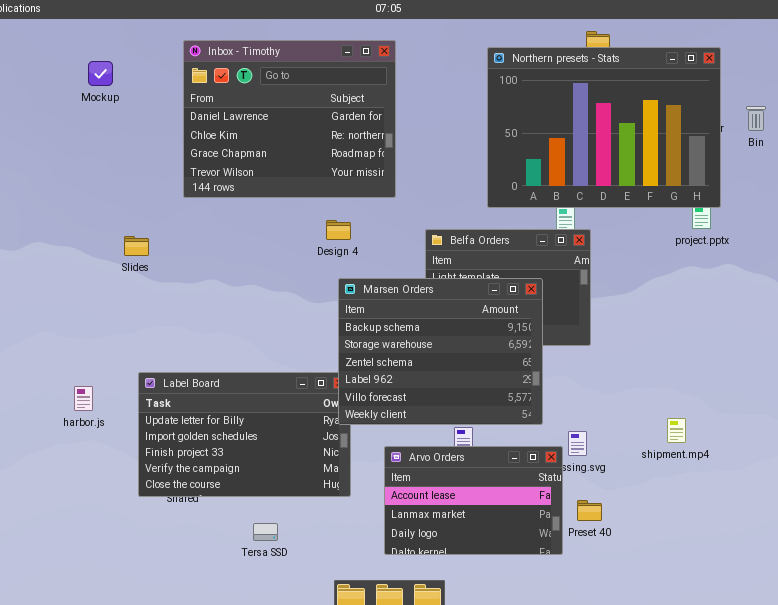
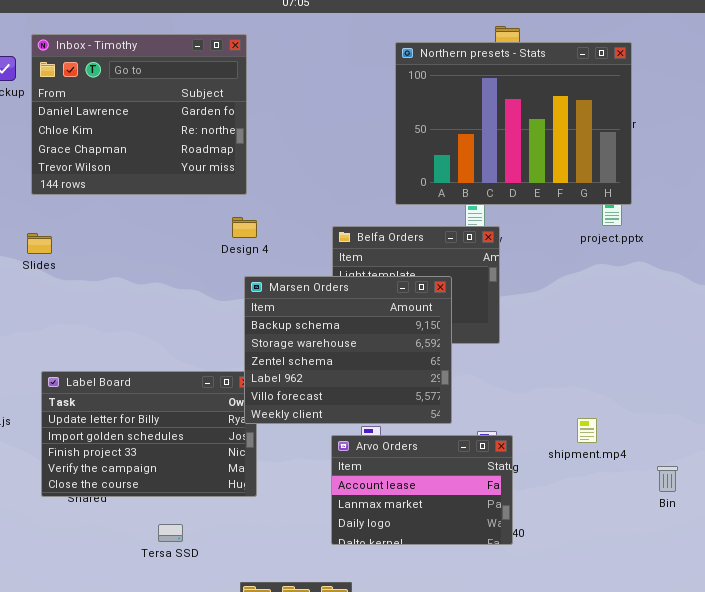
Inbox - Timothy: [183,40,396,198] -> [31,34,247,195], moved
Bin: [746,106,766,131] -> [657,466,678,492], moved
Arvo Orders: [384,446,563,555] -> [331,435,513,545], moved

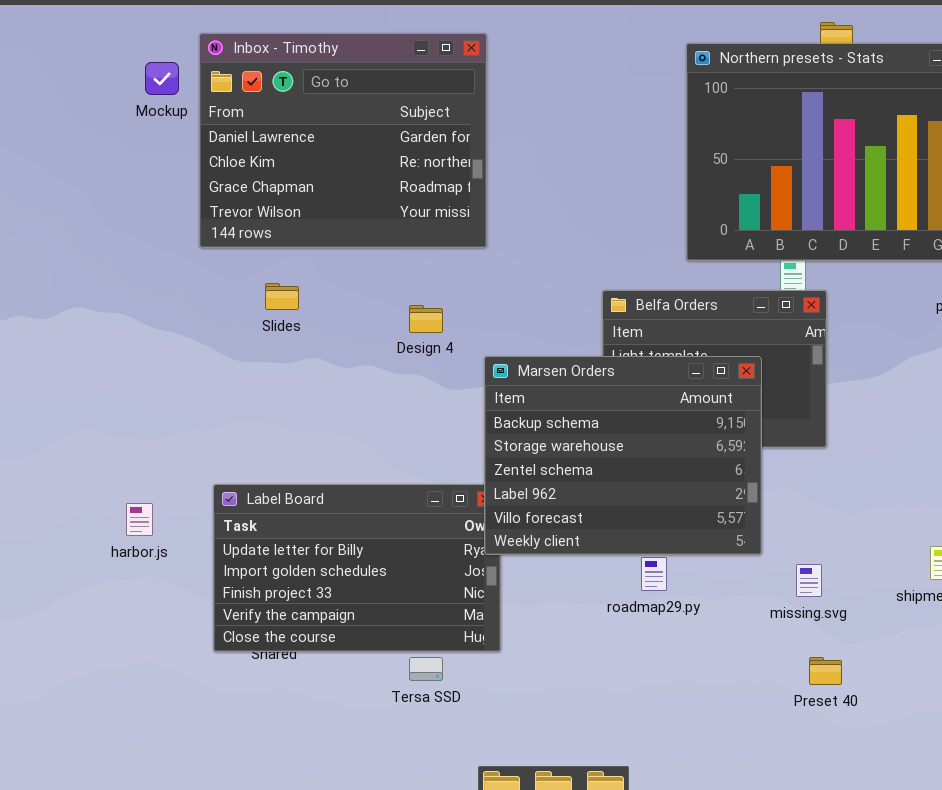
Design 4: [232,217,257,238] -> [409,305,443,333], moved
Slides: [27,233,52,254] -> [265,283,299,310], moved
Arvo Orders: [331,435,513,545] -> none, closed
Tersa SSD: [158,524,183,542] -> [409,657,443,681], moved

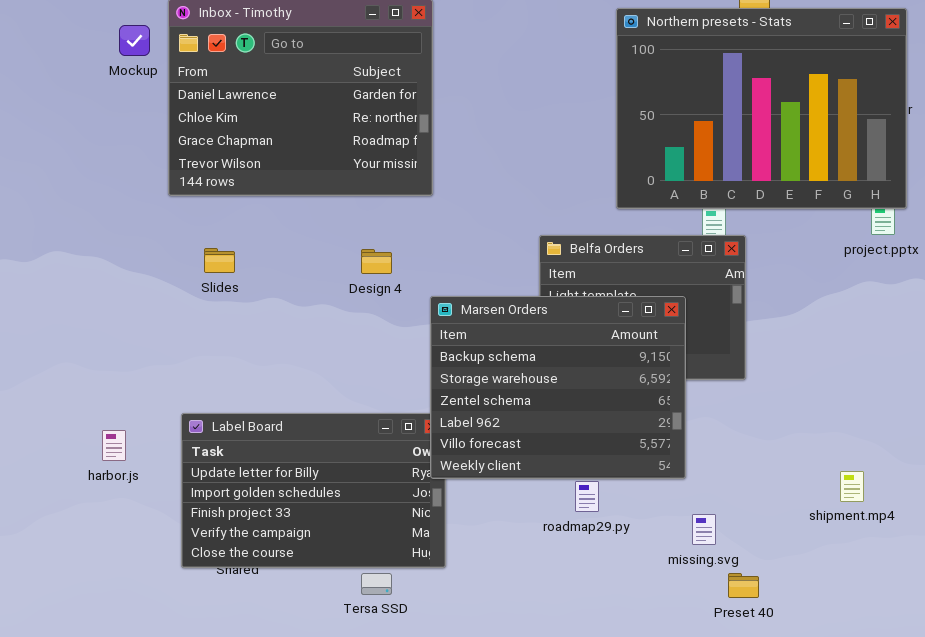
Slides: [265,283,299,310] -> [204,248,235,273], moved
missing.svg: [796,564,822,597] -> [692,514,716,545], moved

